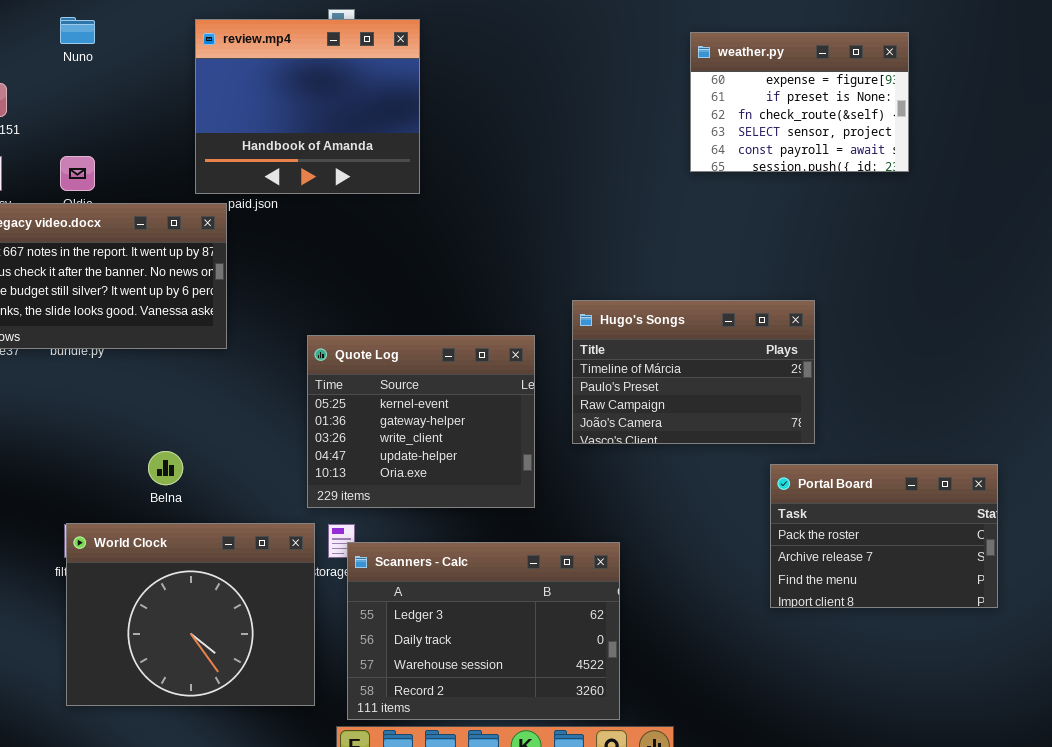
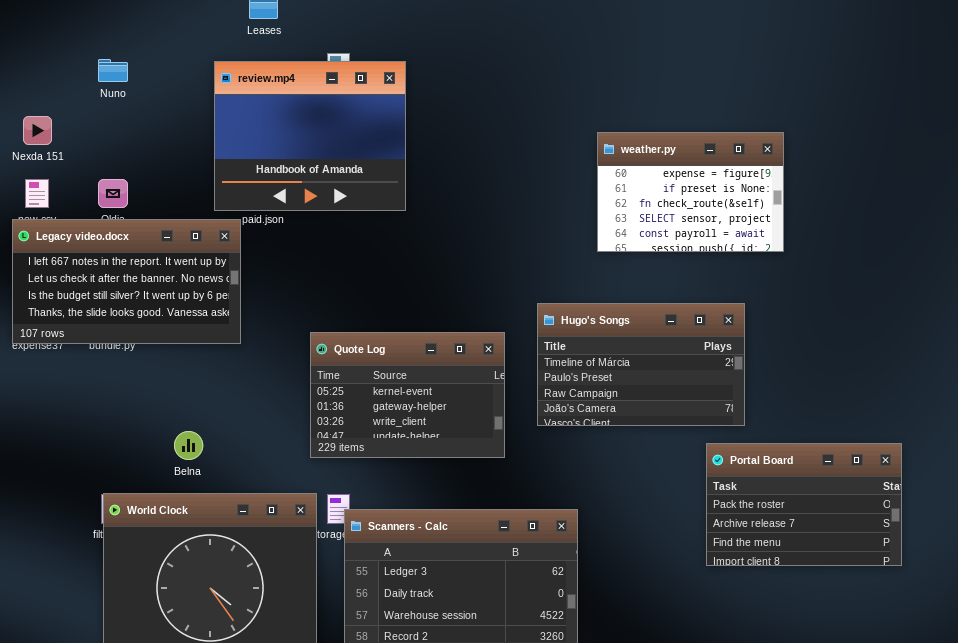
weather.py: [690,32,909,172] -> [597,132,784,252], moved
Quote Log: [307,335,535,508] -> [310,332,505,458], resized

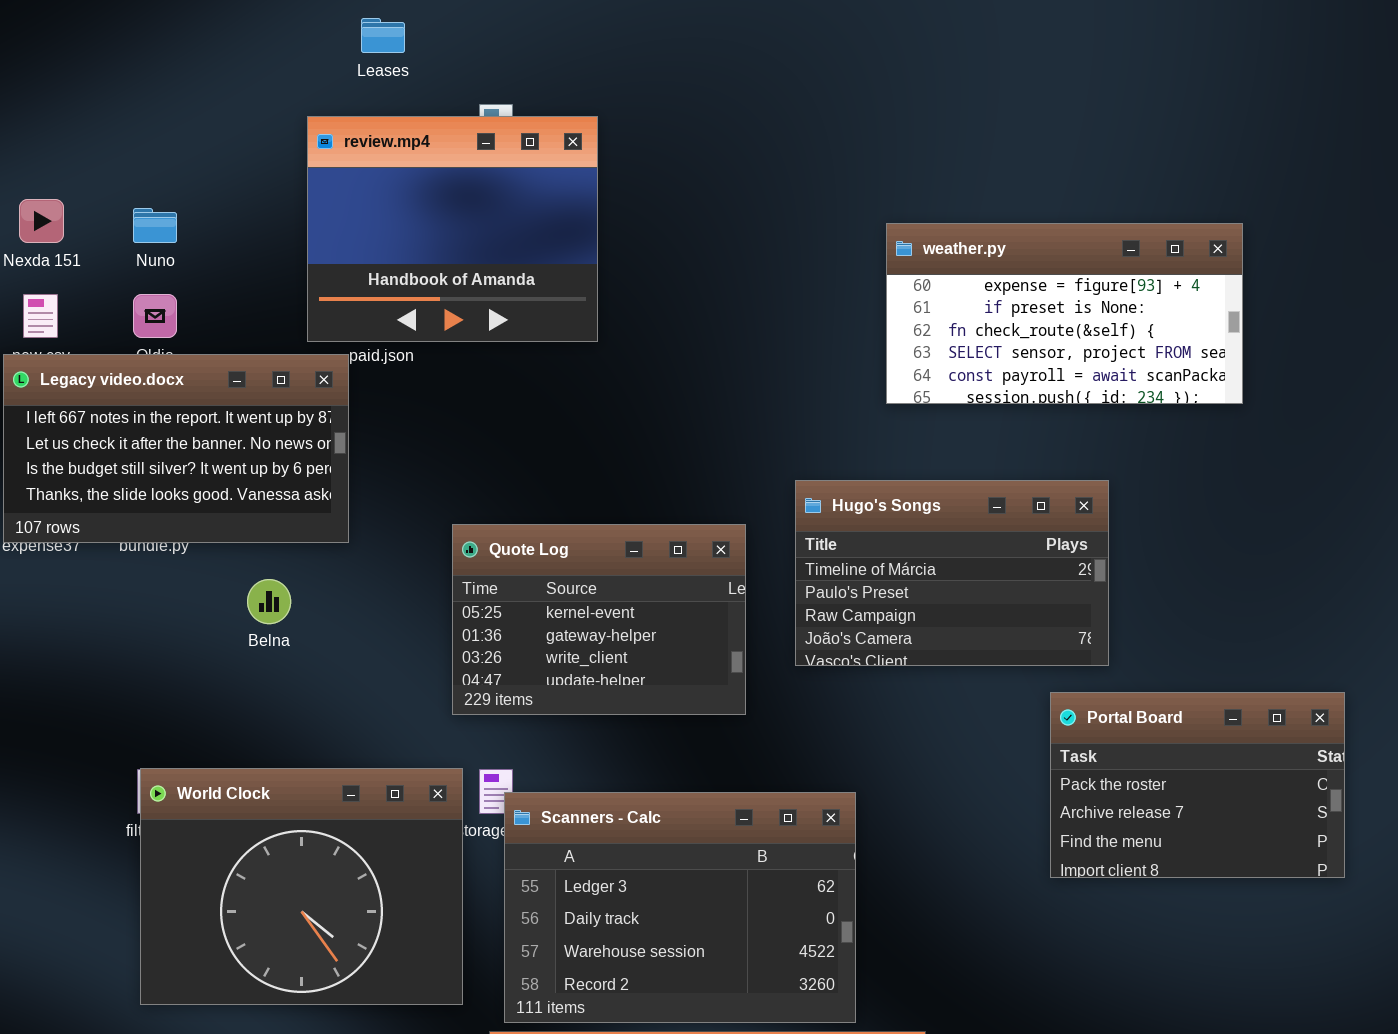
Nuno: [98,59,128,82] -> [133,208,177,243], moved
weather.py: [597,132,784,252] -> [886,223,1243,404], resized
Belna: [174,431,203,460] -> [247,579,291,624], moved

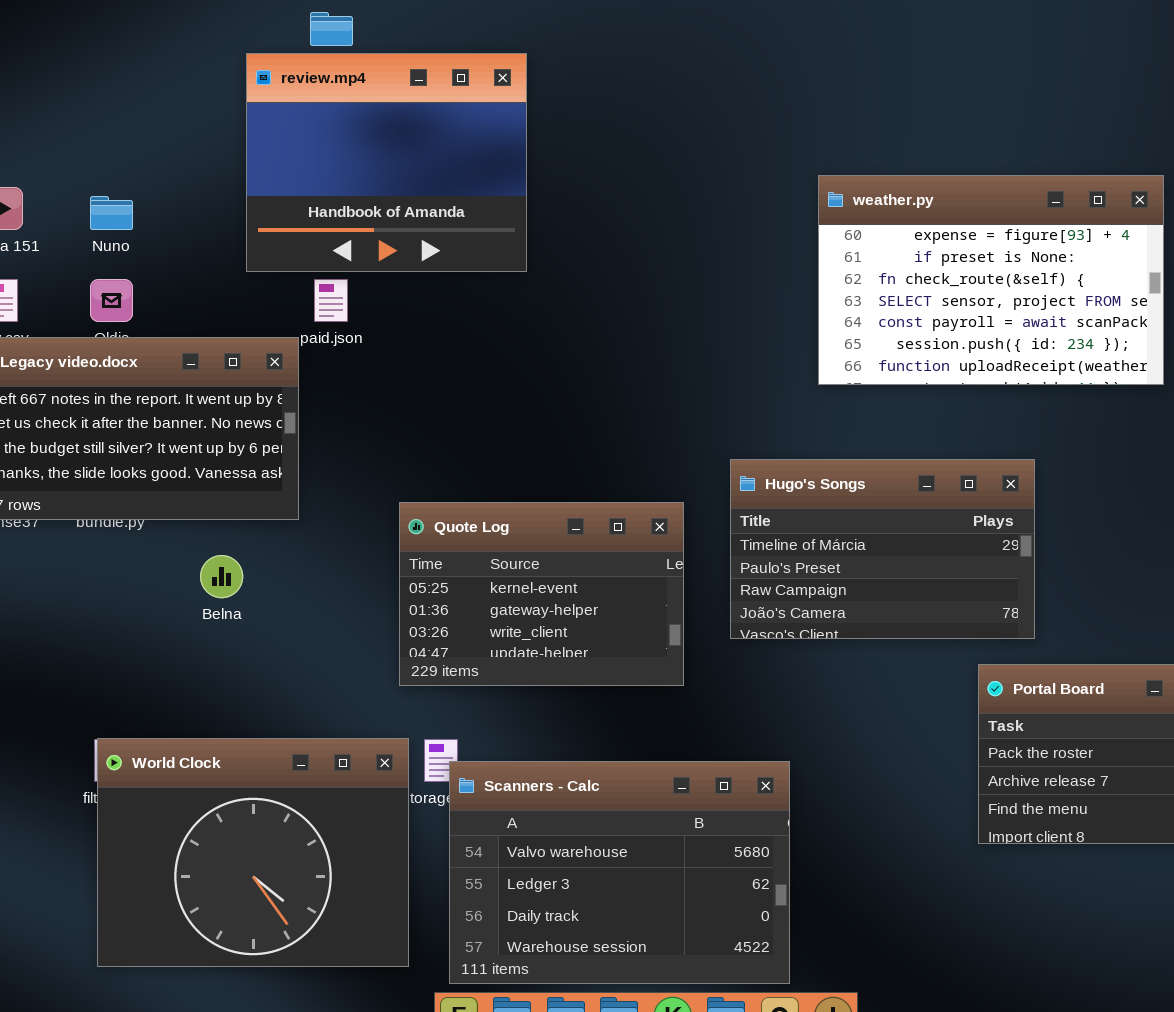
review.mp4: [307,116,598,342] -> [246,53,527,272], moved
weather.py: [886,223,1243,404] -> [818,175,1164,385], resized
Scanners - Calc: [504,792,856,1023] -> [449,761,790,984], scrolled up 1 row

